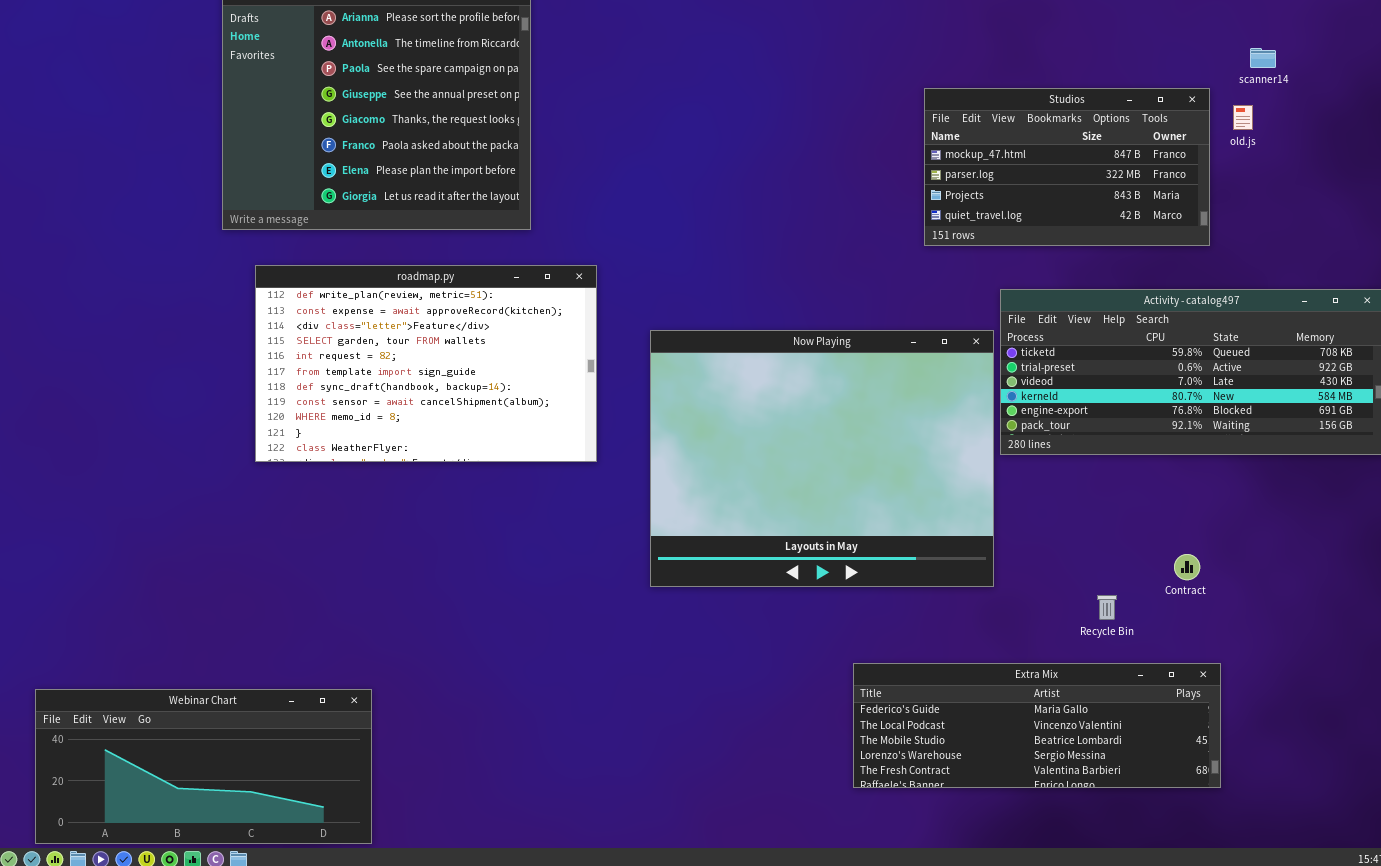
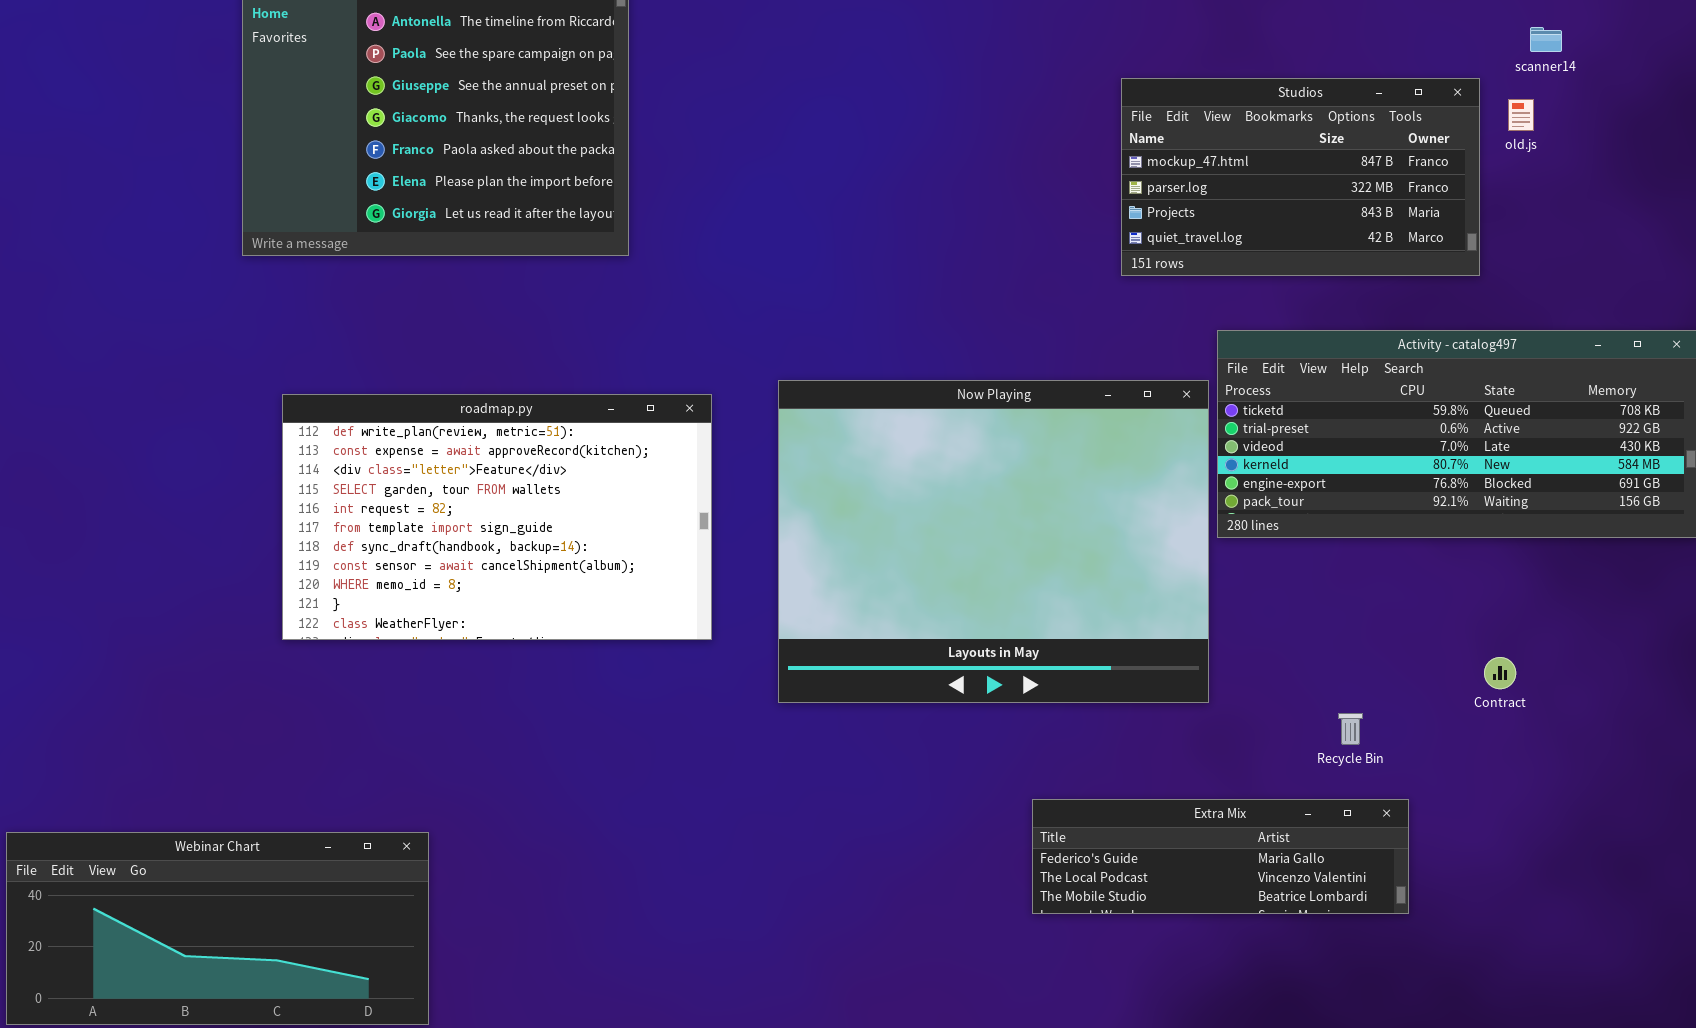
roadmap.py: [255,265,597,462] -> [282,394,712,640], moved
Contract: [1174,554,1200,580] -> [1484,657,1516,689], moved
Extra Mix: [853,663,1221,788] -> [1032,799,1409,914], resized

